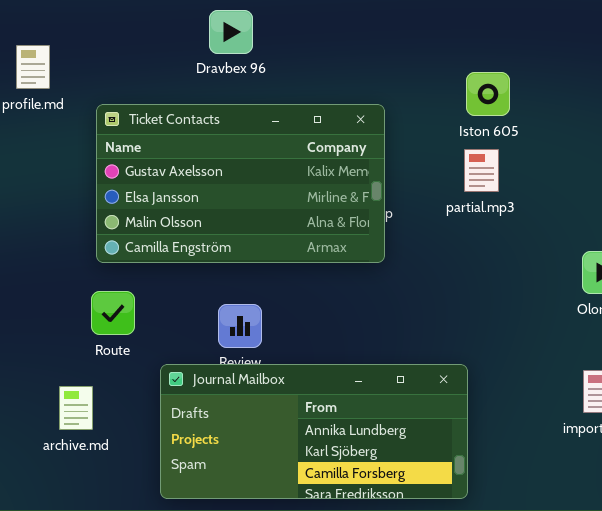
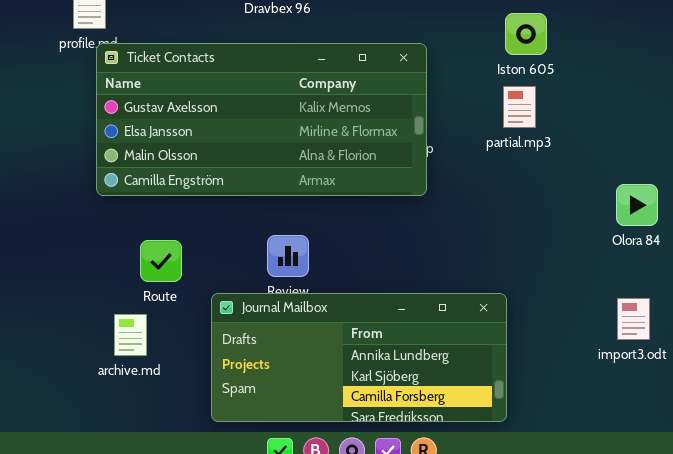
Ticket Contacts: [96,104,385,263] -> [96,43,427,196], resized
Route: [91,291,135,335] -> [140,240,182,282], moved

